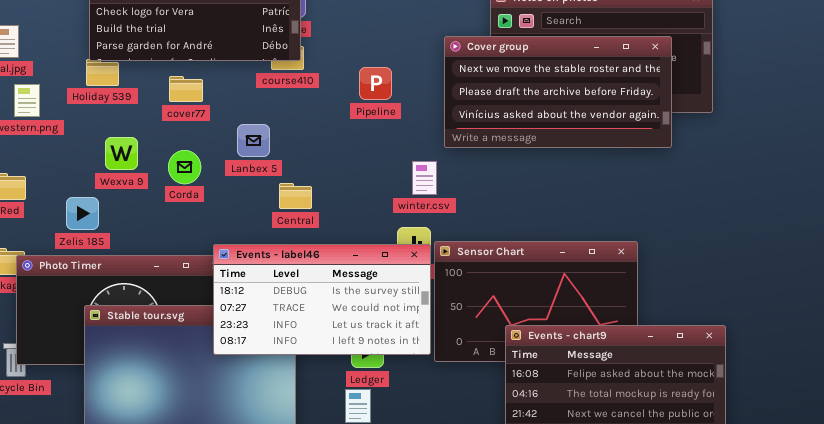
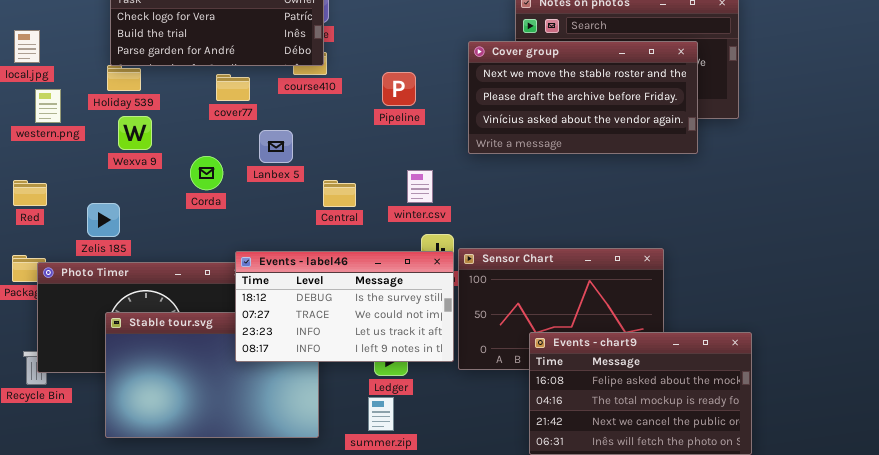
cover77: [169,76,203,102] -> [216,74,250,101], moved
Wexva 9: [105,137,138,170] -> [118,116,152,150], moved
winter.csv: [412,161,437,195] -> [407,170,433,203], moved
Central: [279,183,312,209] -> [323,180,356,207], moved

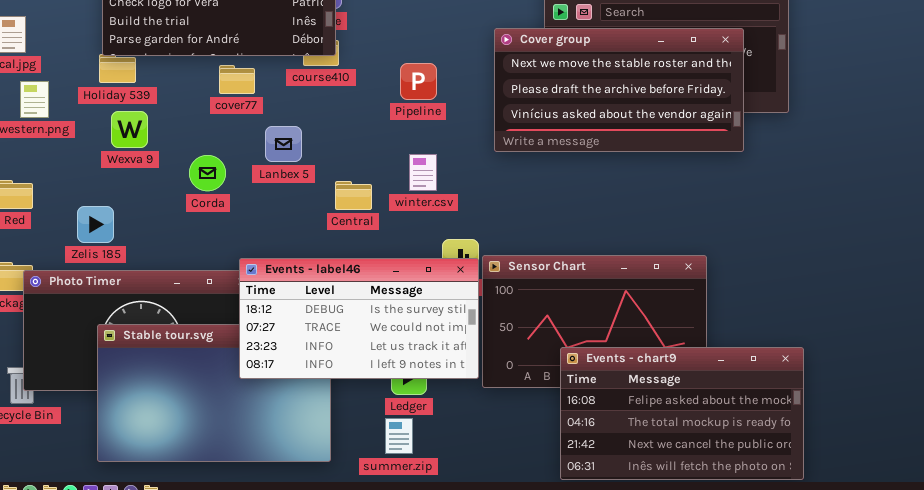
winter.csv: [407,170,433,203] -> [409,154,437,191], moved

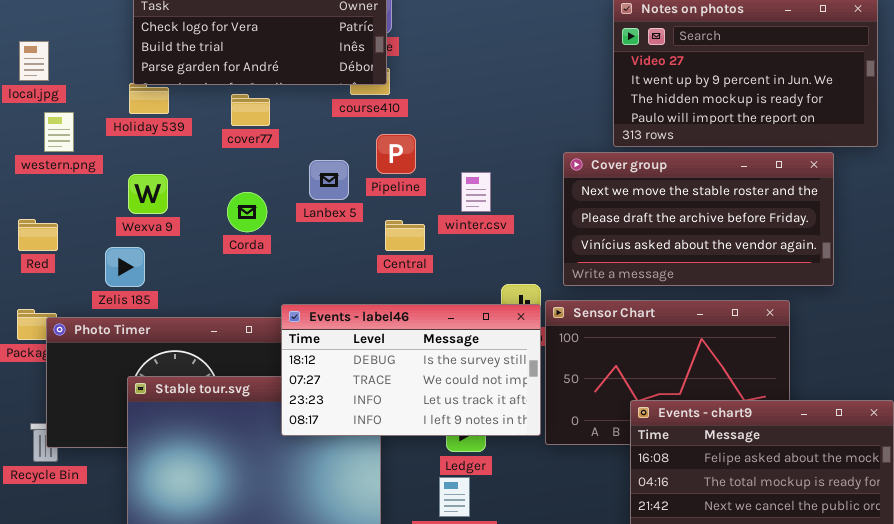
Cover group: [494,28,744,152] -> [563,152,834,286], moved
Pipeline: [400,63,437,100] -> [376,134,416,174], moved
cover77: [219,65,255,94] -> [231,94,270,126], moved
Wexva 9: [111,111,148,148] -> [128,174,168,214], moved
winter.csv: [409,154,437,191] -> [461,172,491,212], moved

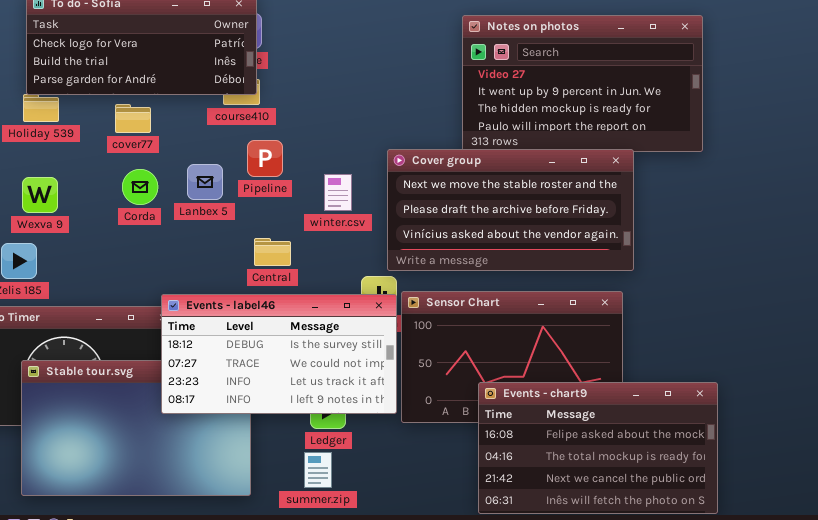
Cover group: [563,152,834,286] -> [387,149,634,271], moved
Corda: [227,192,267,232] -> [122,169,158,205], moved
Central: [385,220,425,251] -> [254,238,291,266], moved

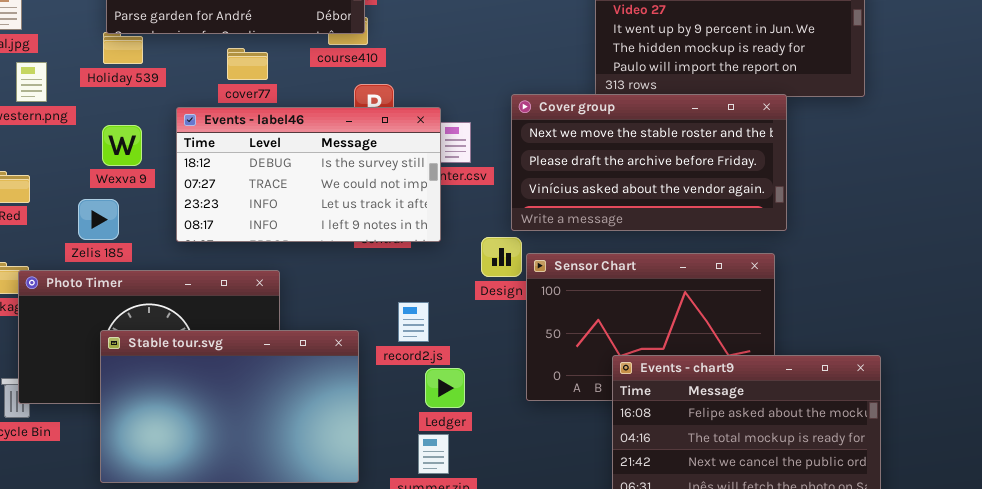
cover77: [115,104,151,133] -> [227,48,268,80], moved
Events - label46: [161,294,397,414] -> [176,107,441,242], moved

